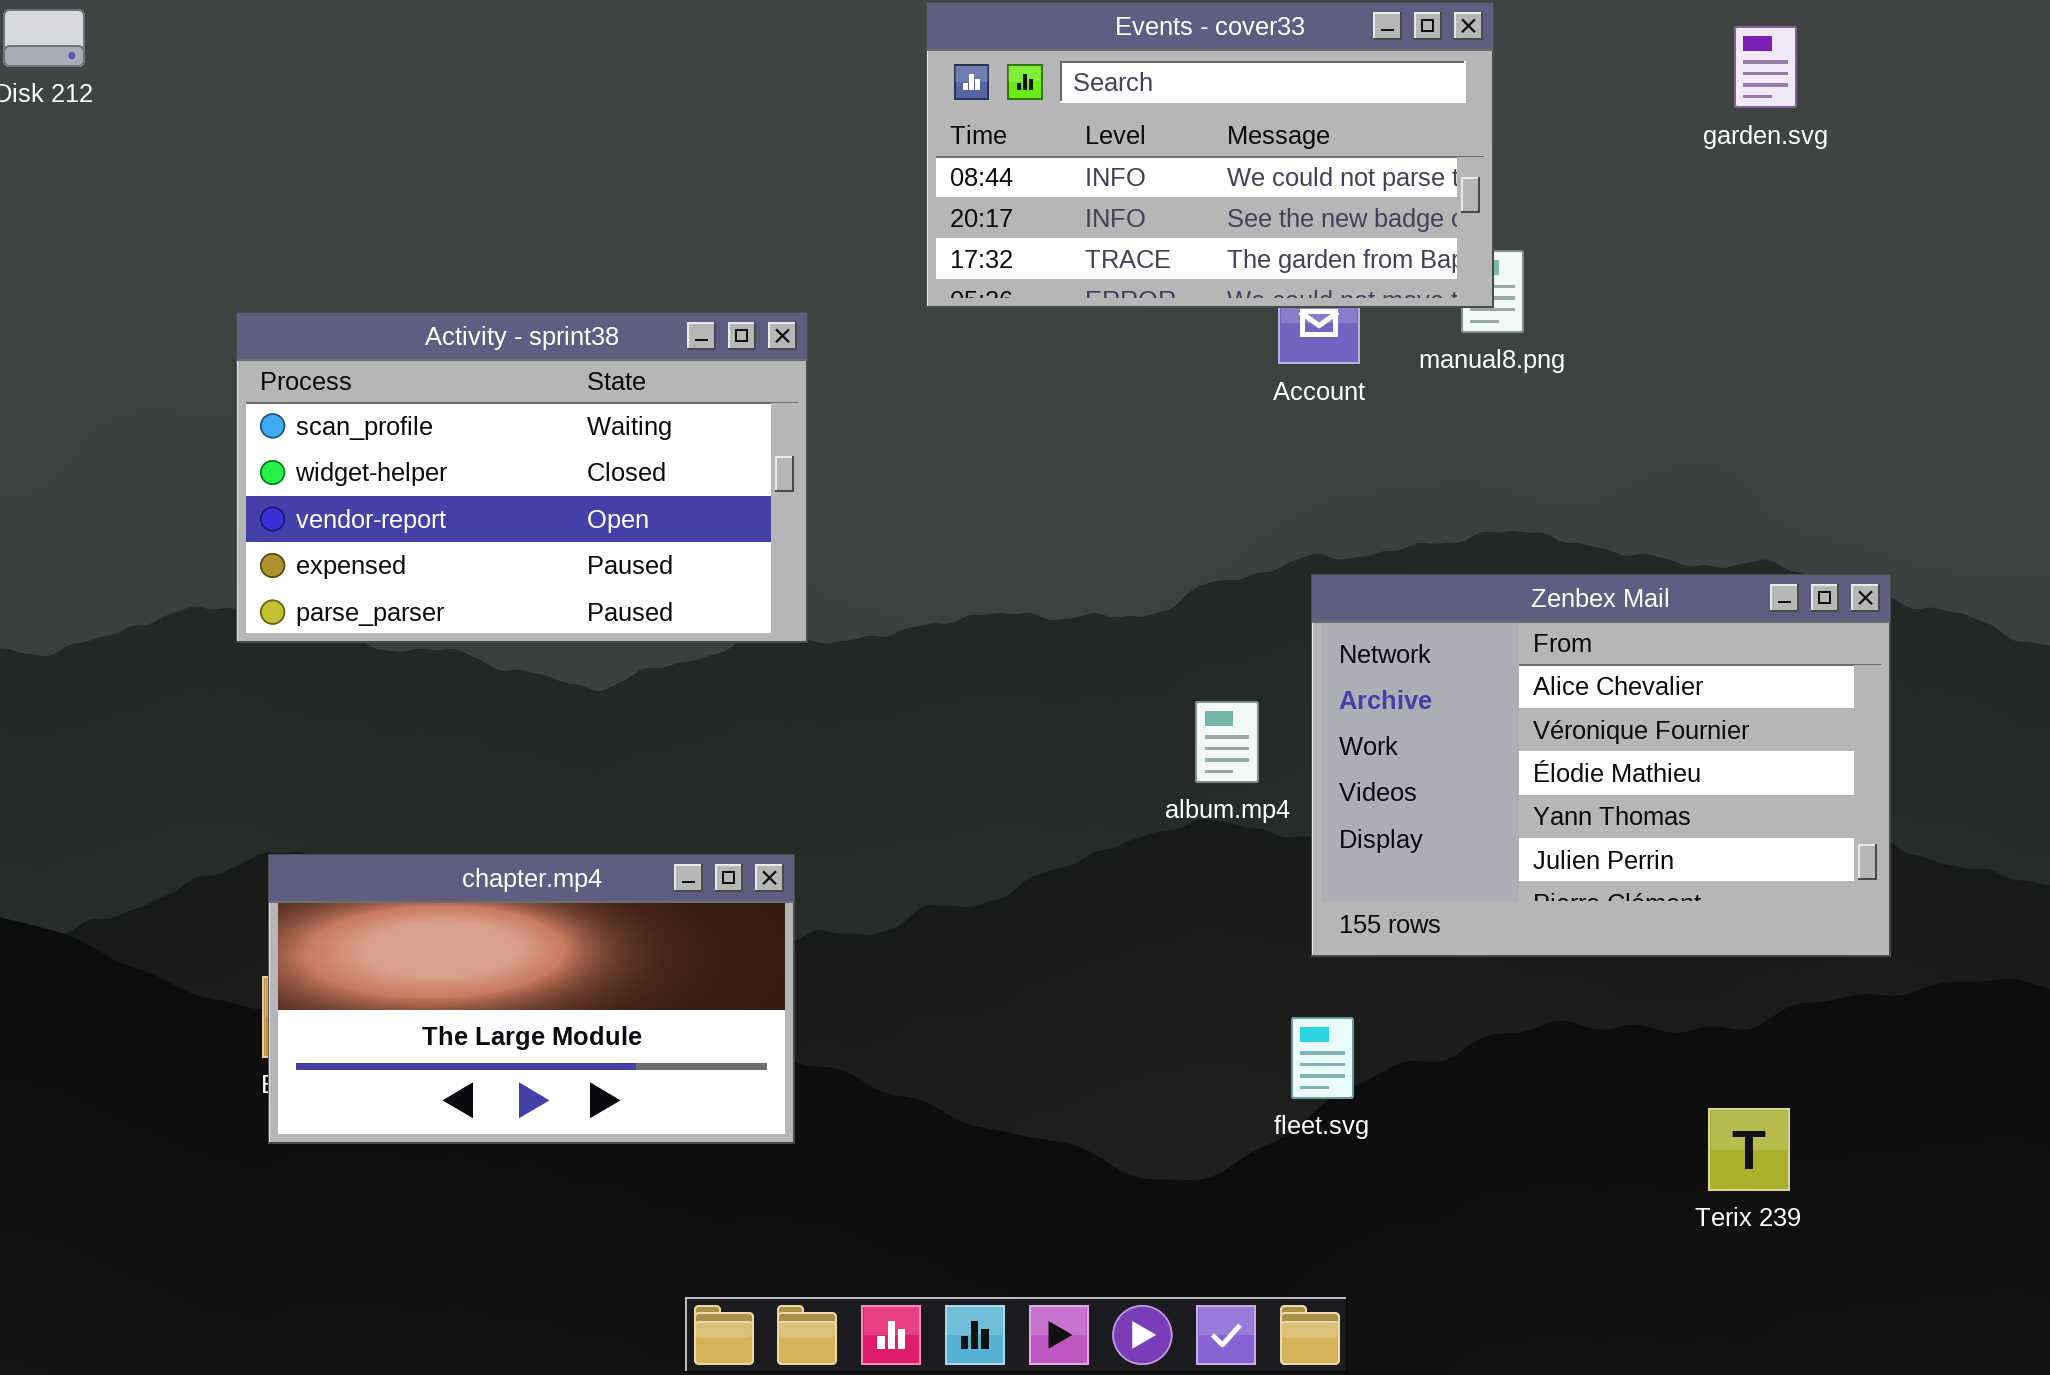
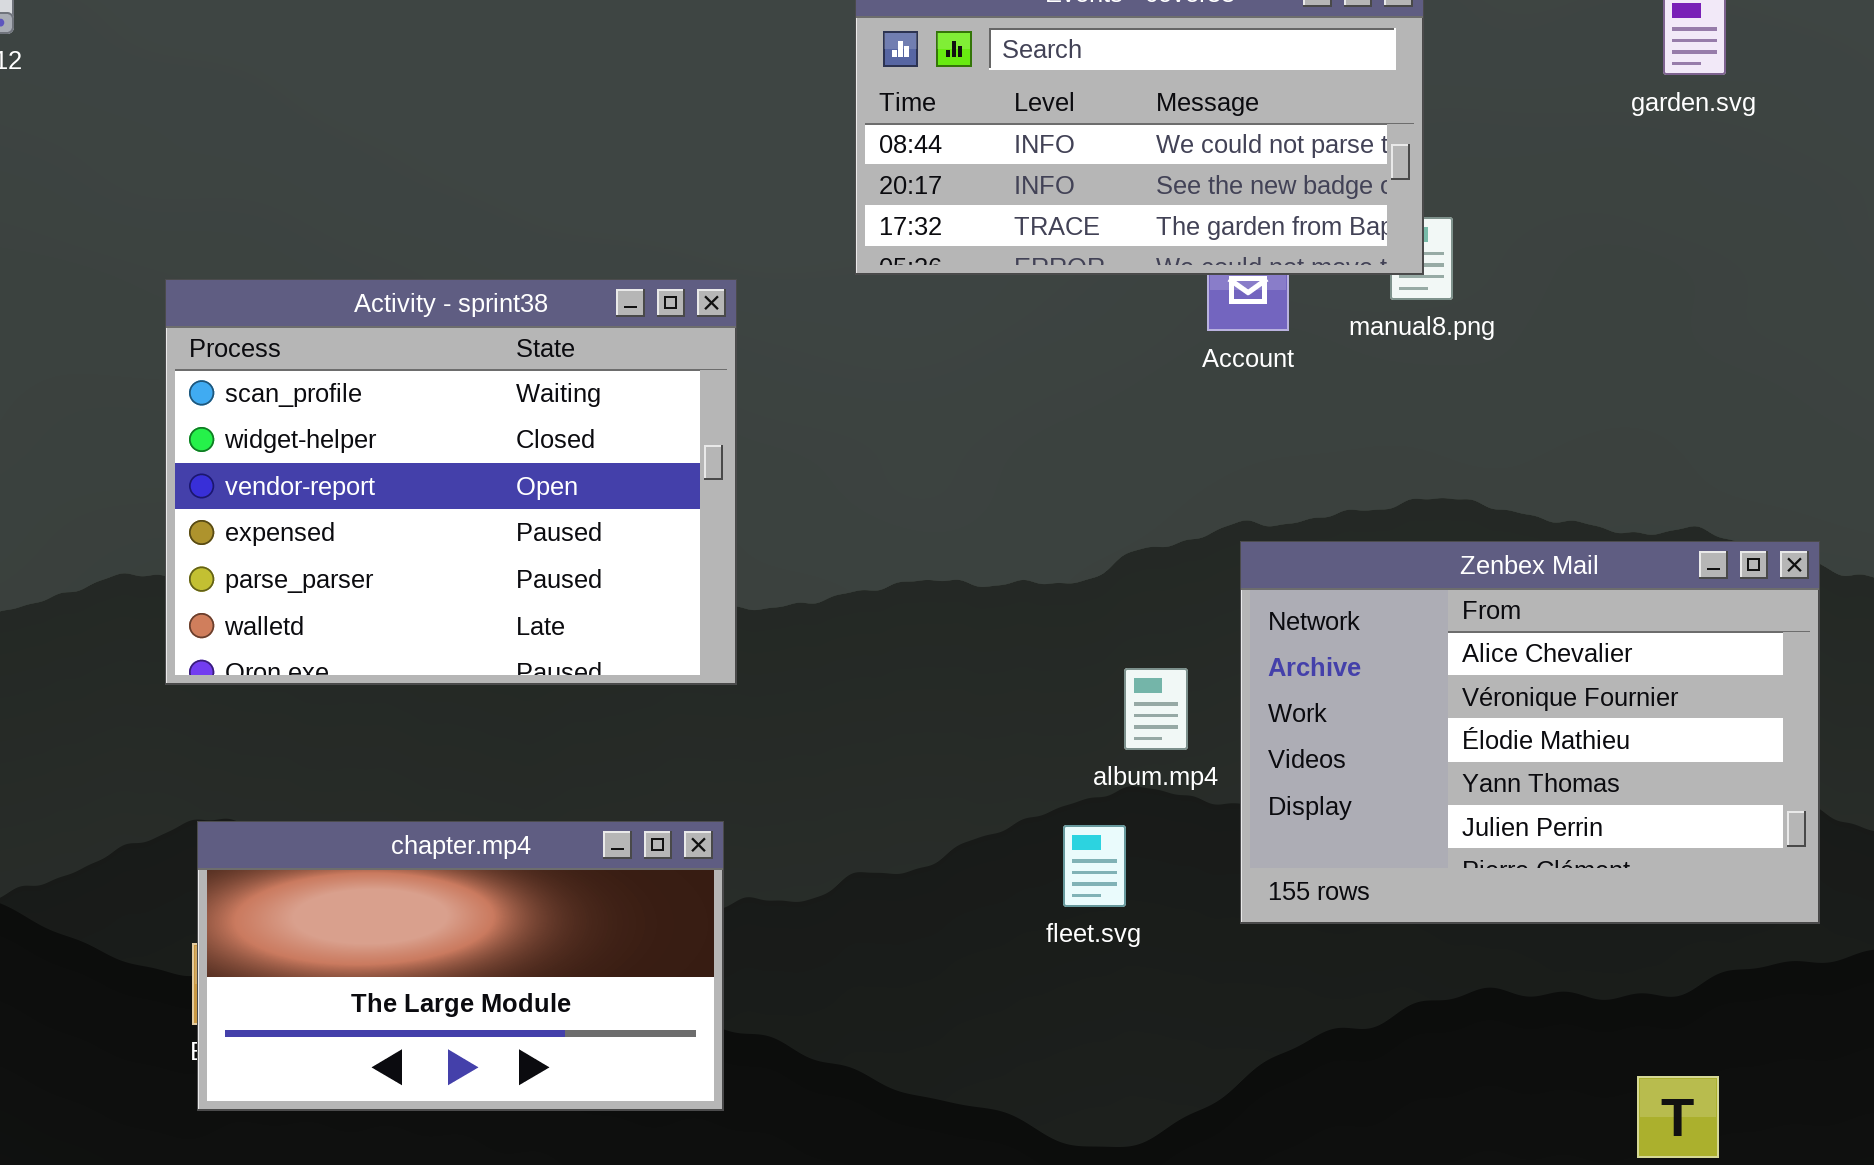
Activity - sprint38: [236,312,808,643] -> [165,279,737,685], resized
fleet.svg: [1291,1017,1354,1099] -> [1063,825,1126,907], moved

